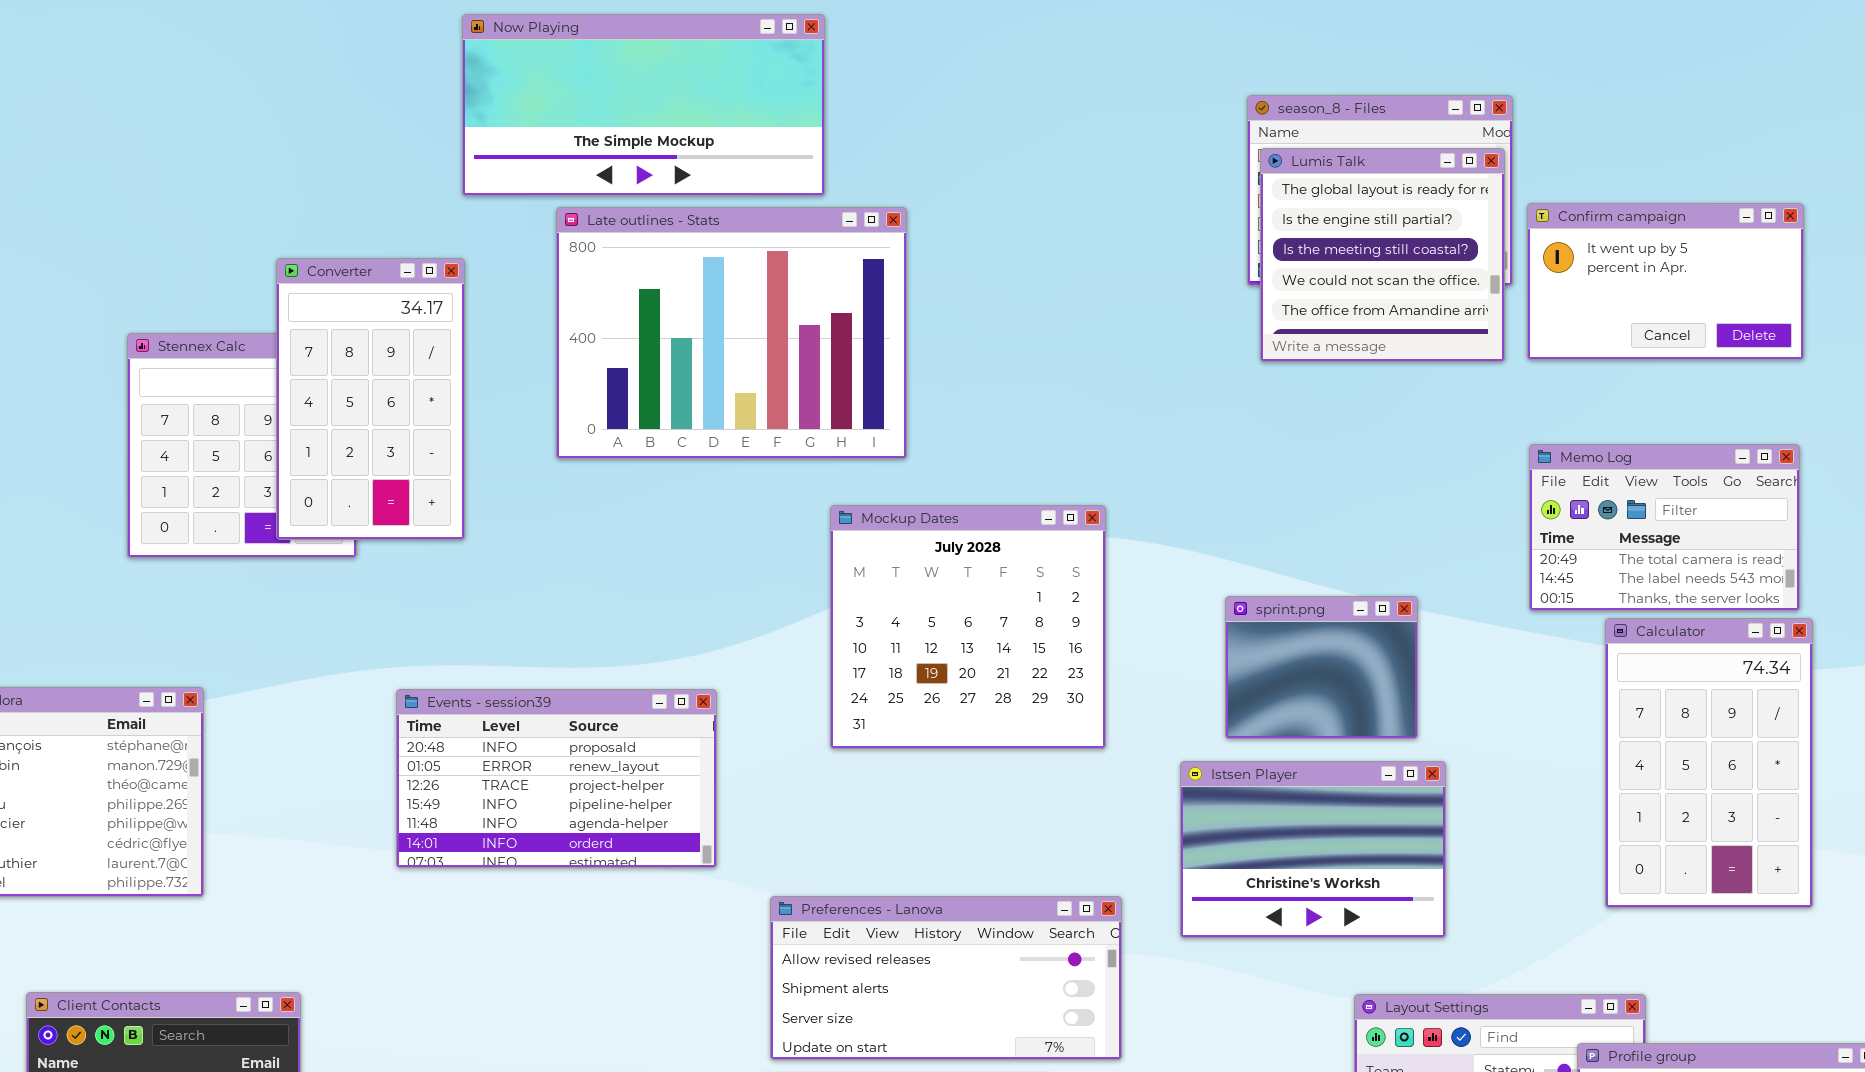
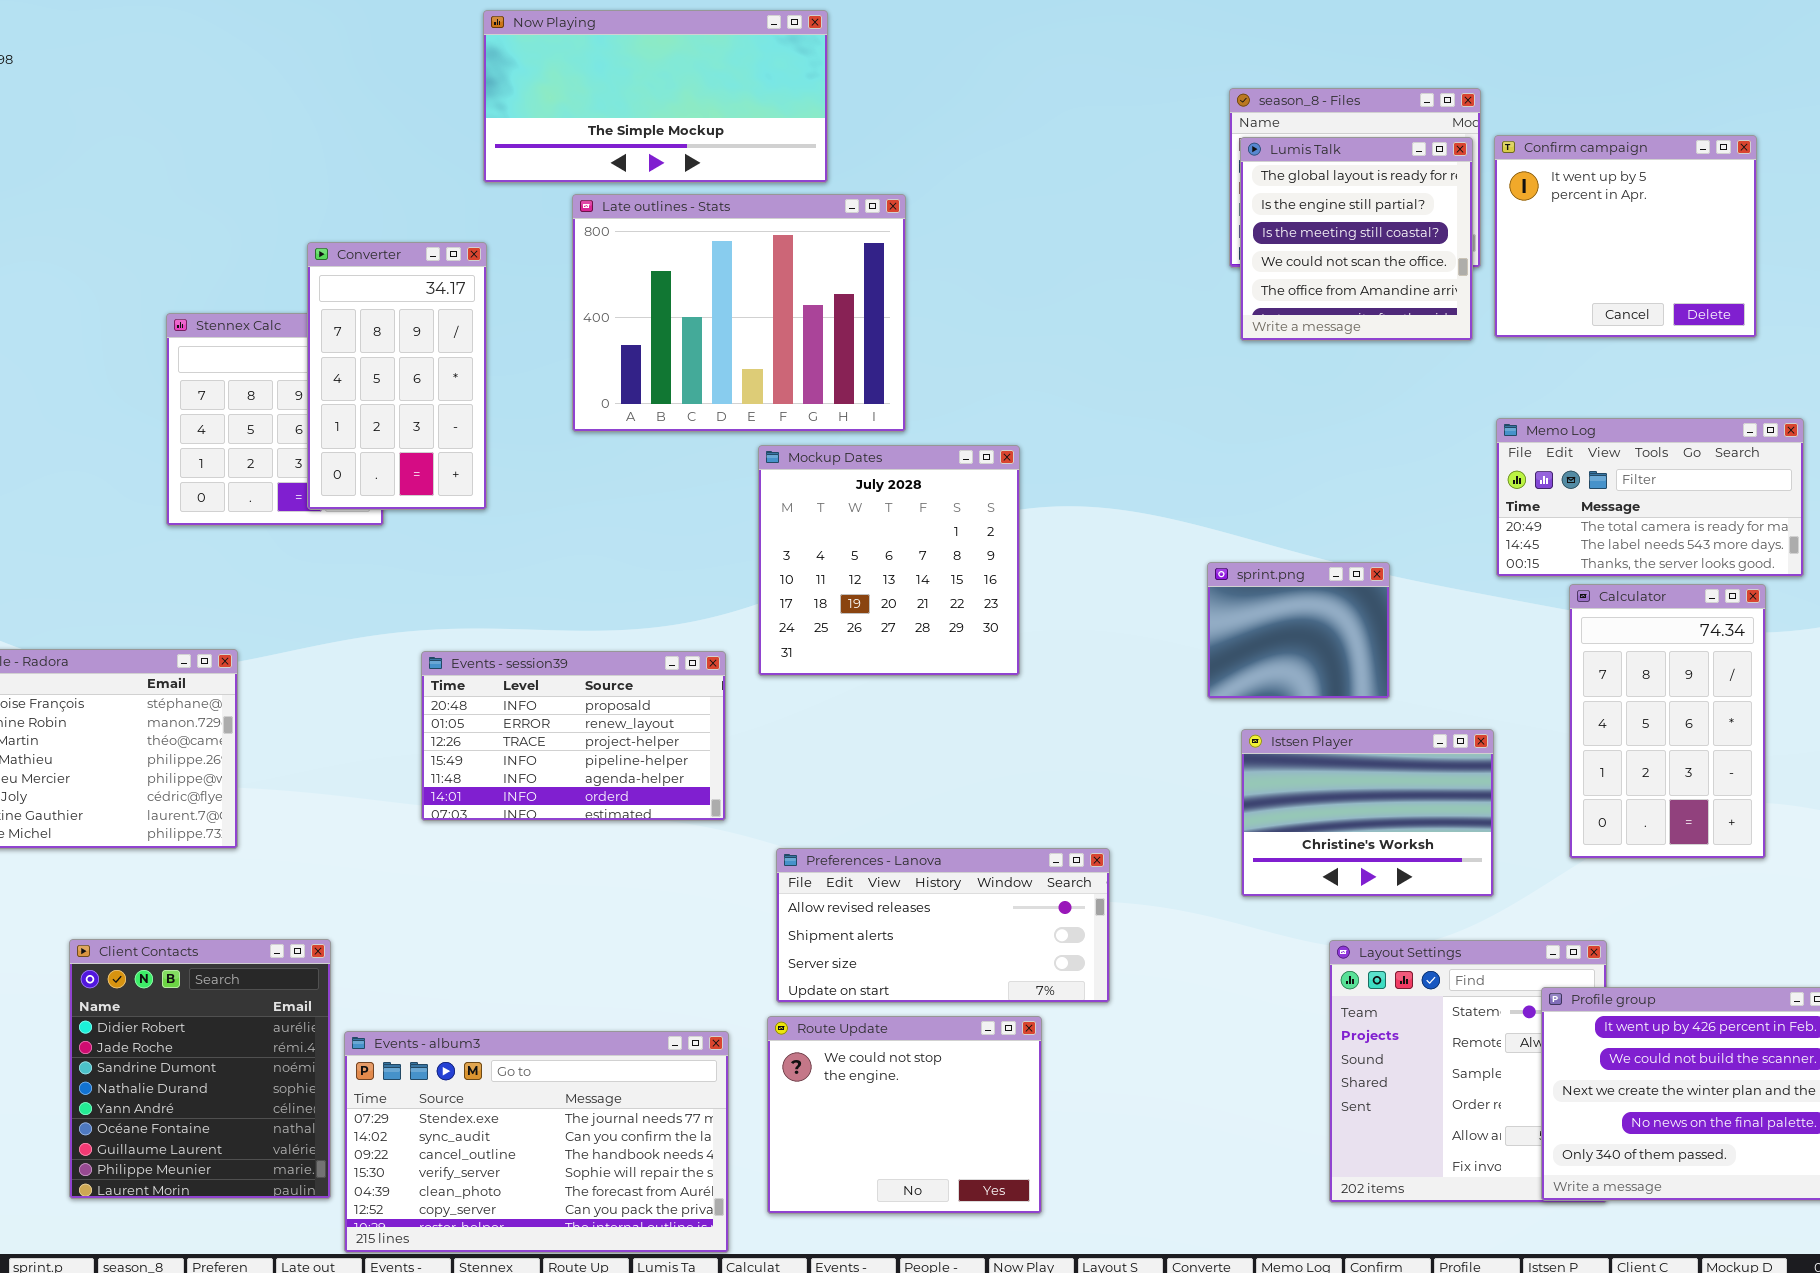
Confirm campaign: [1527,203,1804,360] -> [1494,135,1757,338], resized
Memo Log: [1529,444,1800,611] -> [1496,418,1804,577], resized
Mockup Dates: [830,505,1106,749] -> [758,445,1020,676], moved
Istsen Player: [1180,761,1446,938] -> [1241,729,1494,897], moved

